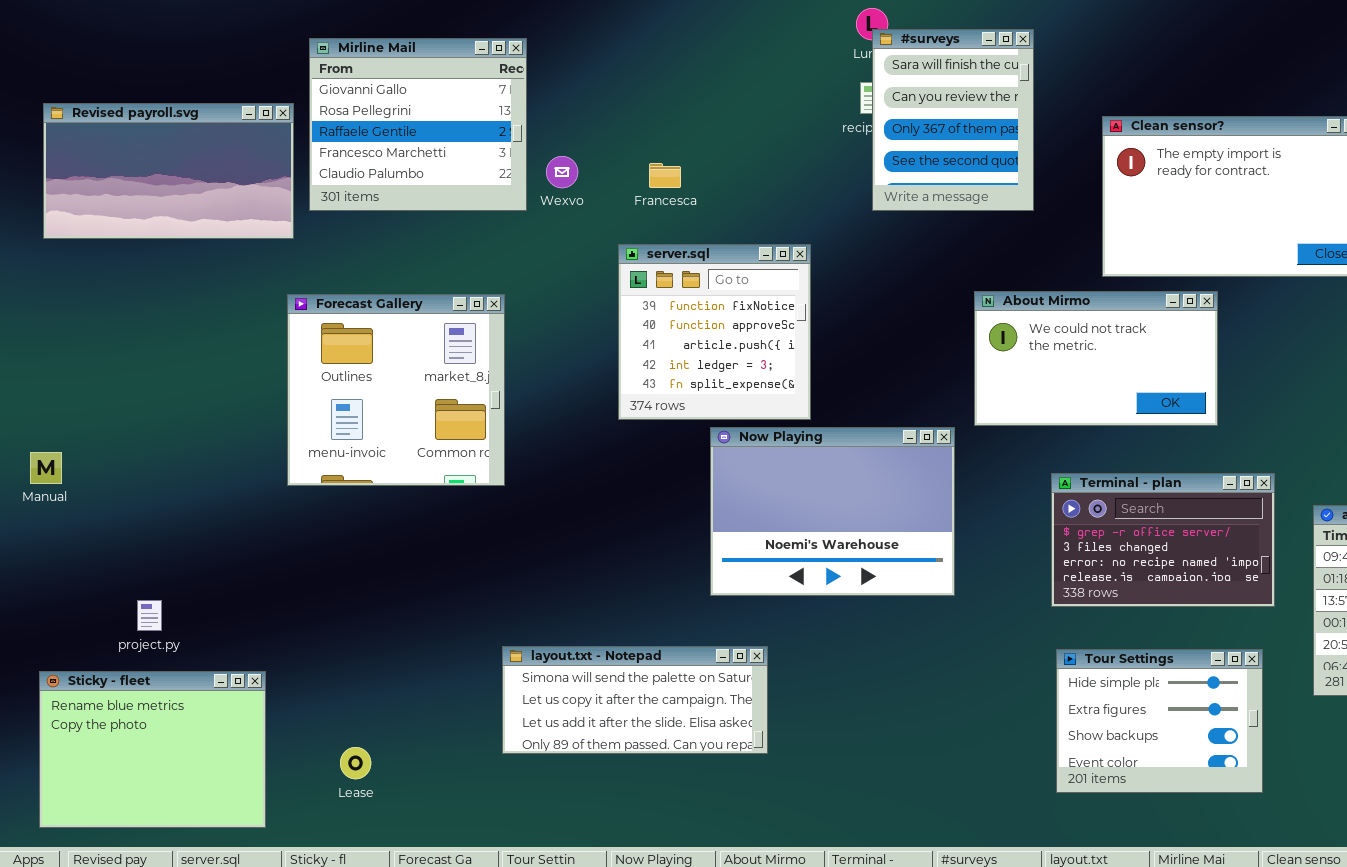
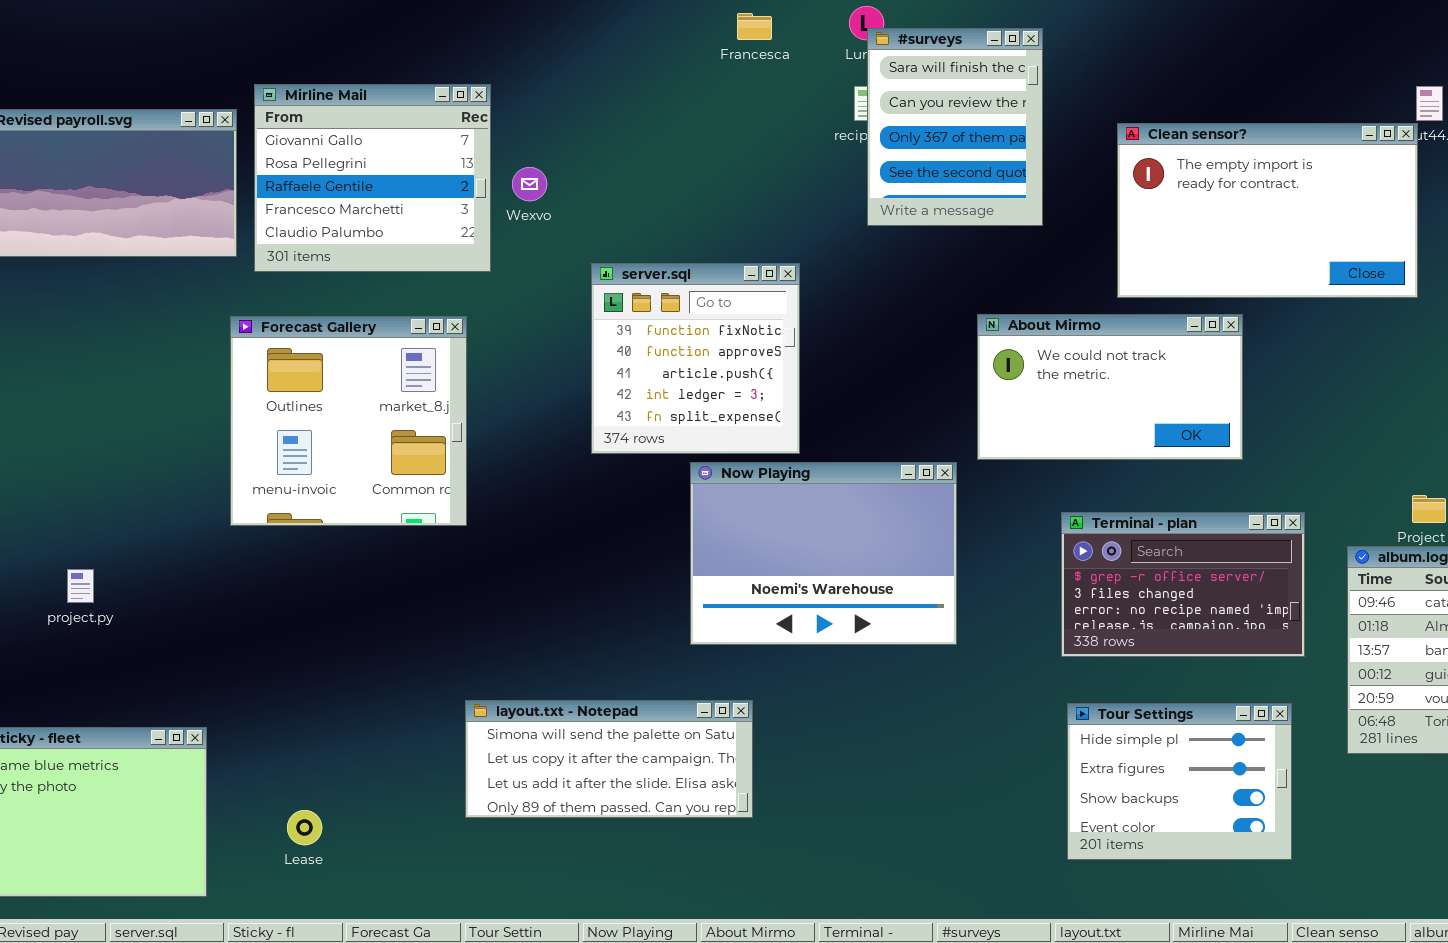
Mirline Mail: [309,38,527,211] -> [254,84,491,272], moved
Francesca: [649,163,681,188] -> [737,13,772,40], moved
project.py: [137,600,162,631] -> [67,569,94,603], moved

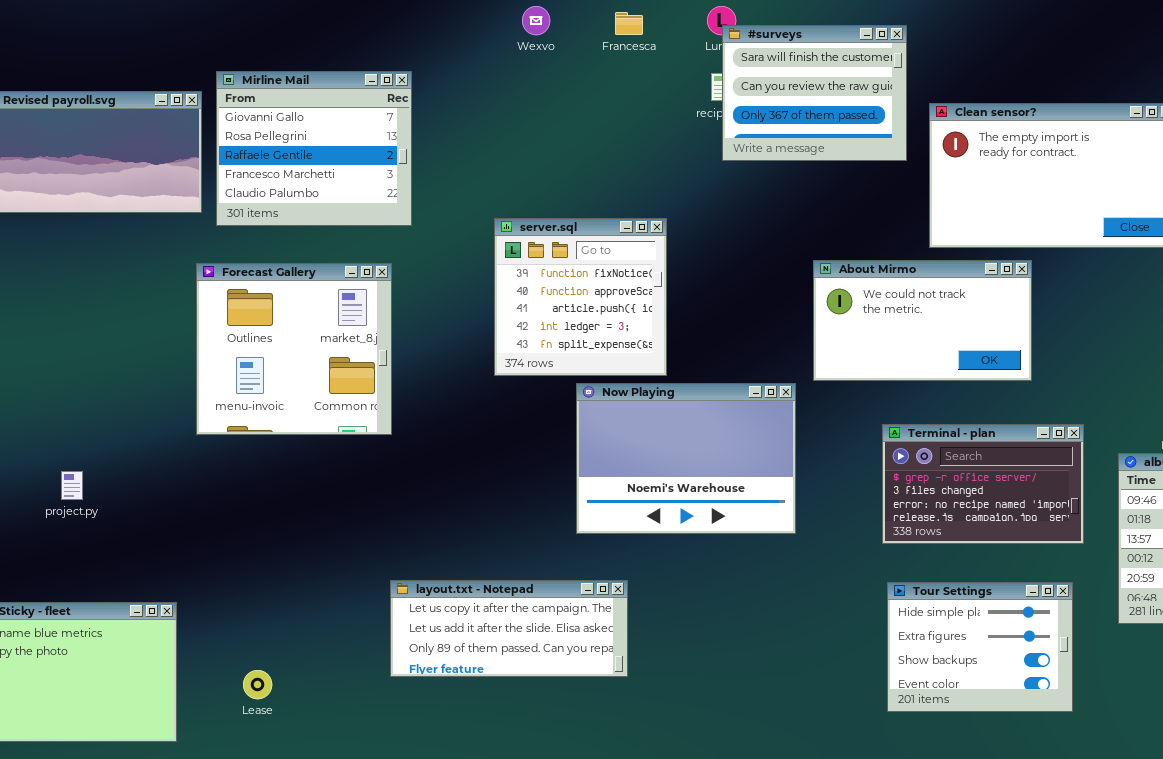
#surveys: [867,28,1043,226] -> [722,25,907,161], resized
Wexvo: [512,167,547,201] -> [522,6,550,35], moved
layout.txt - Notepad: [465,700,753,818] -> [390,580,628,677], scrolled down 1 row

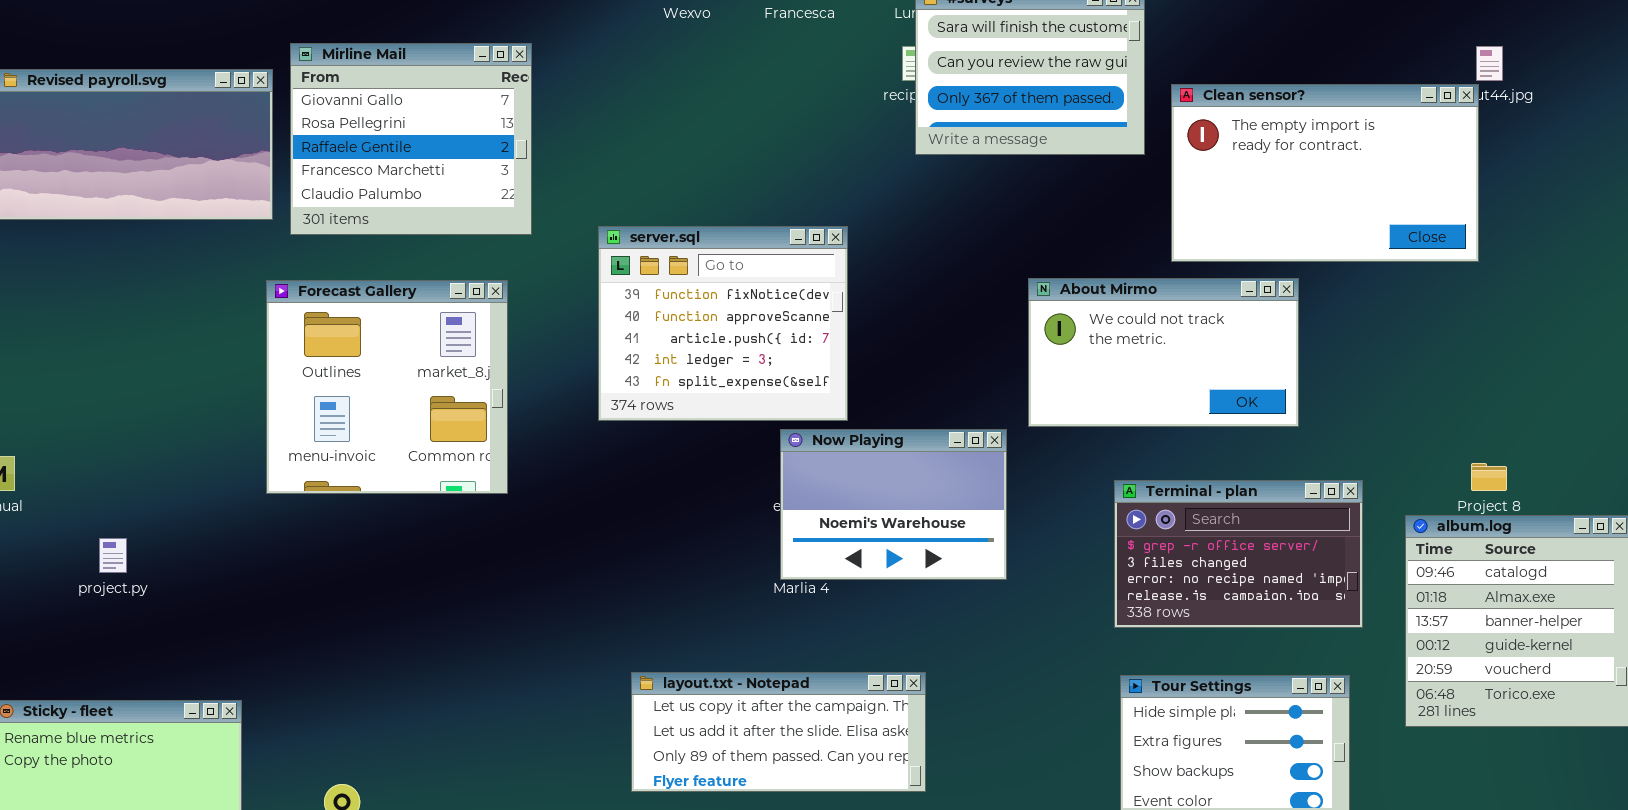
server.sql: [494,218,667,376] -> [598,226,848,421], resized
Now Playing: [576,383,796,534] -> [780,429,1007,580], resized
layout.txt - Notepad: [390,580,628,677] -> [631,672,926,792], moved

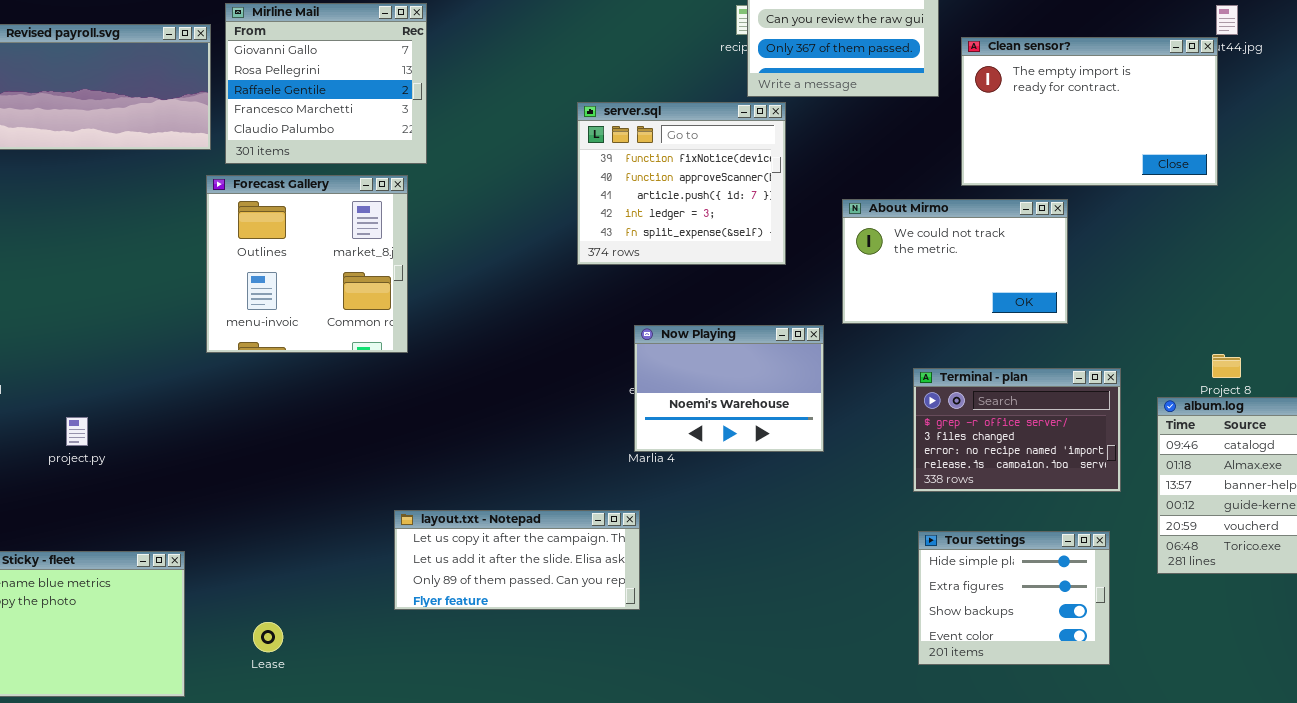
server.sql: [598,226,848,421] -> [577,102,786,265], moved
Forecast Gallery: [266,280,508,494] -> [206,175,408,353], moved
layout.txt - Notepad: [631,672,926,792] -> [394,510,640,610], moved

